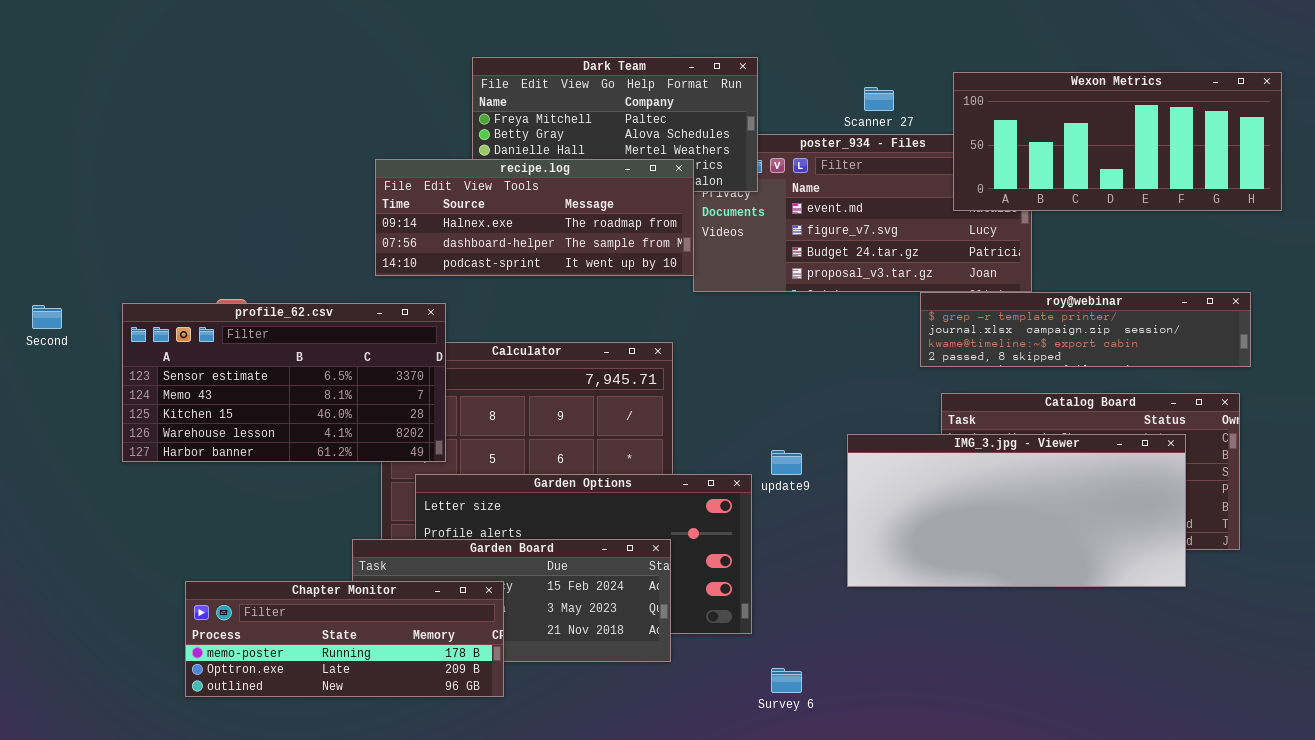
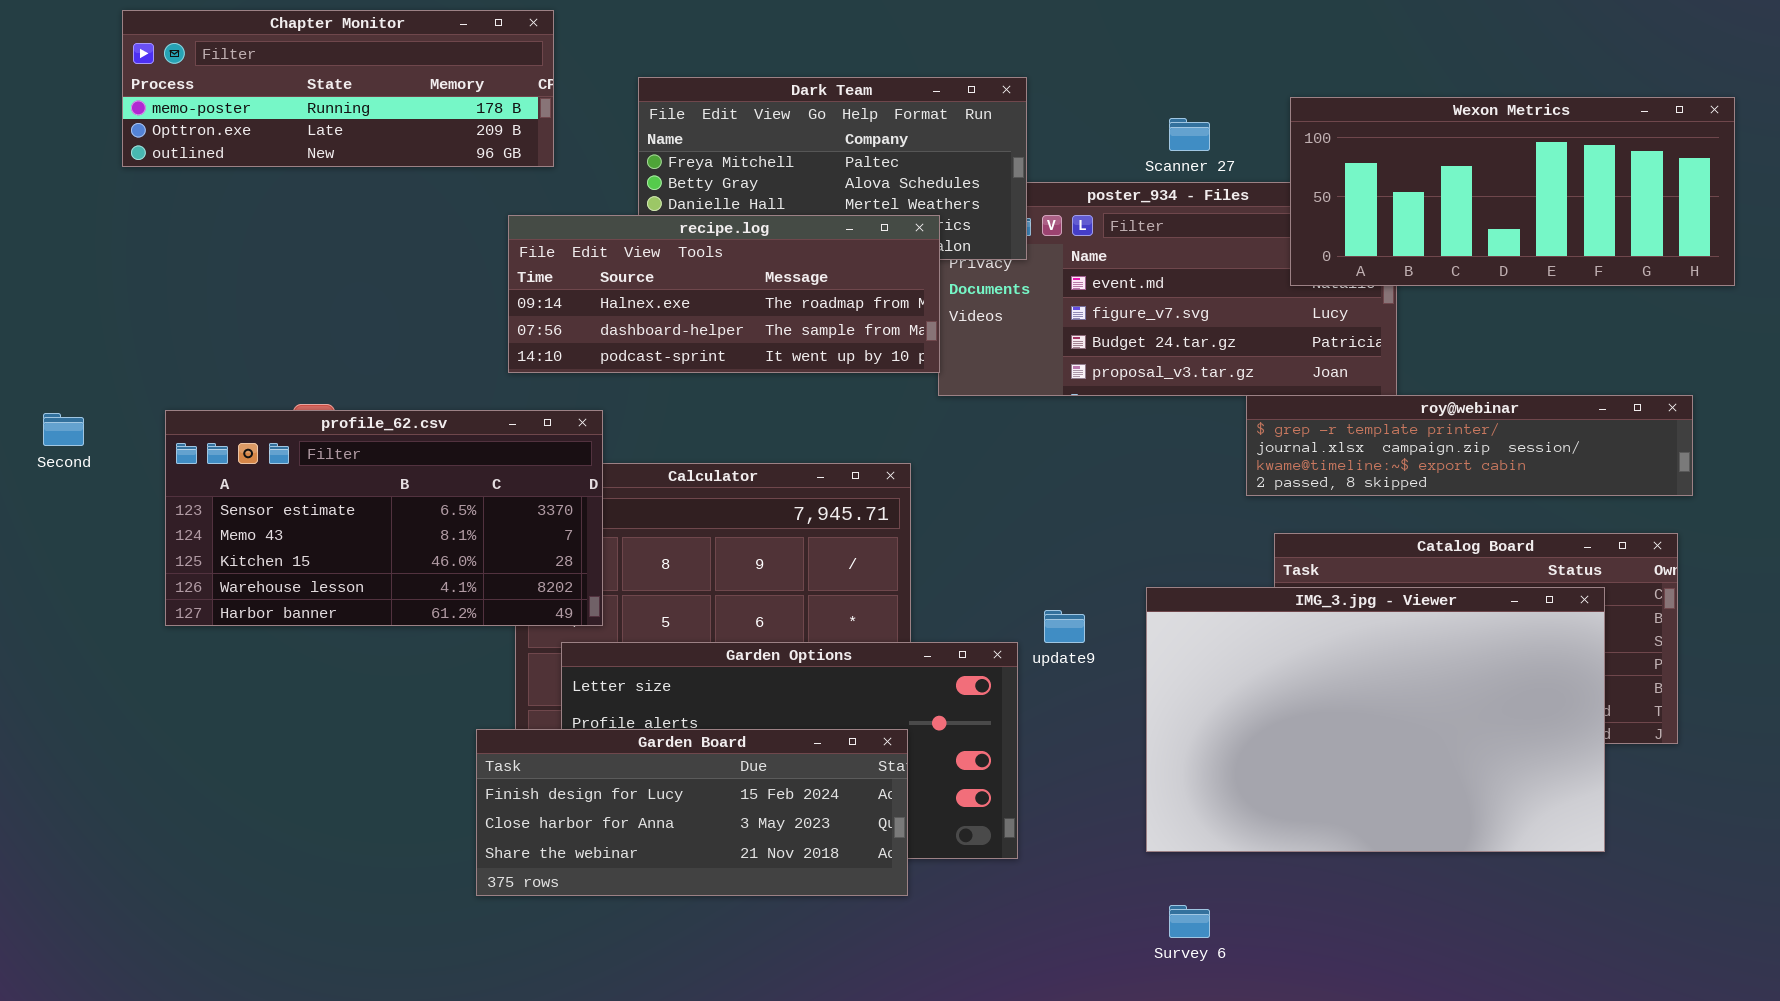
IMG_3.jpg - Viewer: [847,434,1186,587] -> [1146,587,1605,852], resized
Chapter Monitor: [185,581,504,697] -> [122,10,554,167], moved
Survey 6: [771,668,802,693] -> [1169,905,1210,938], moved

